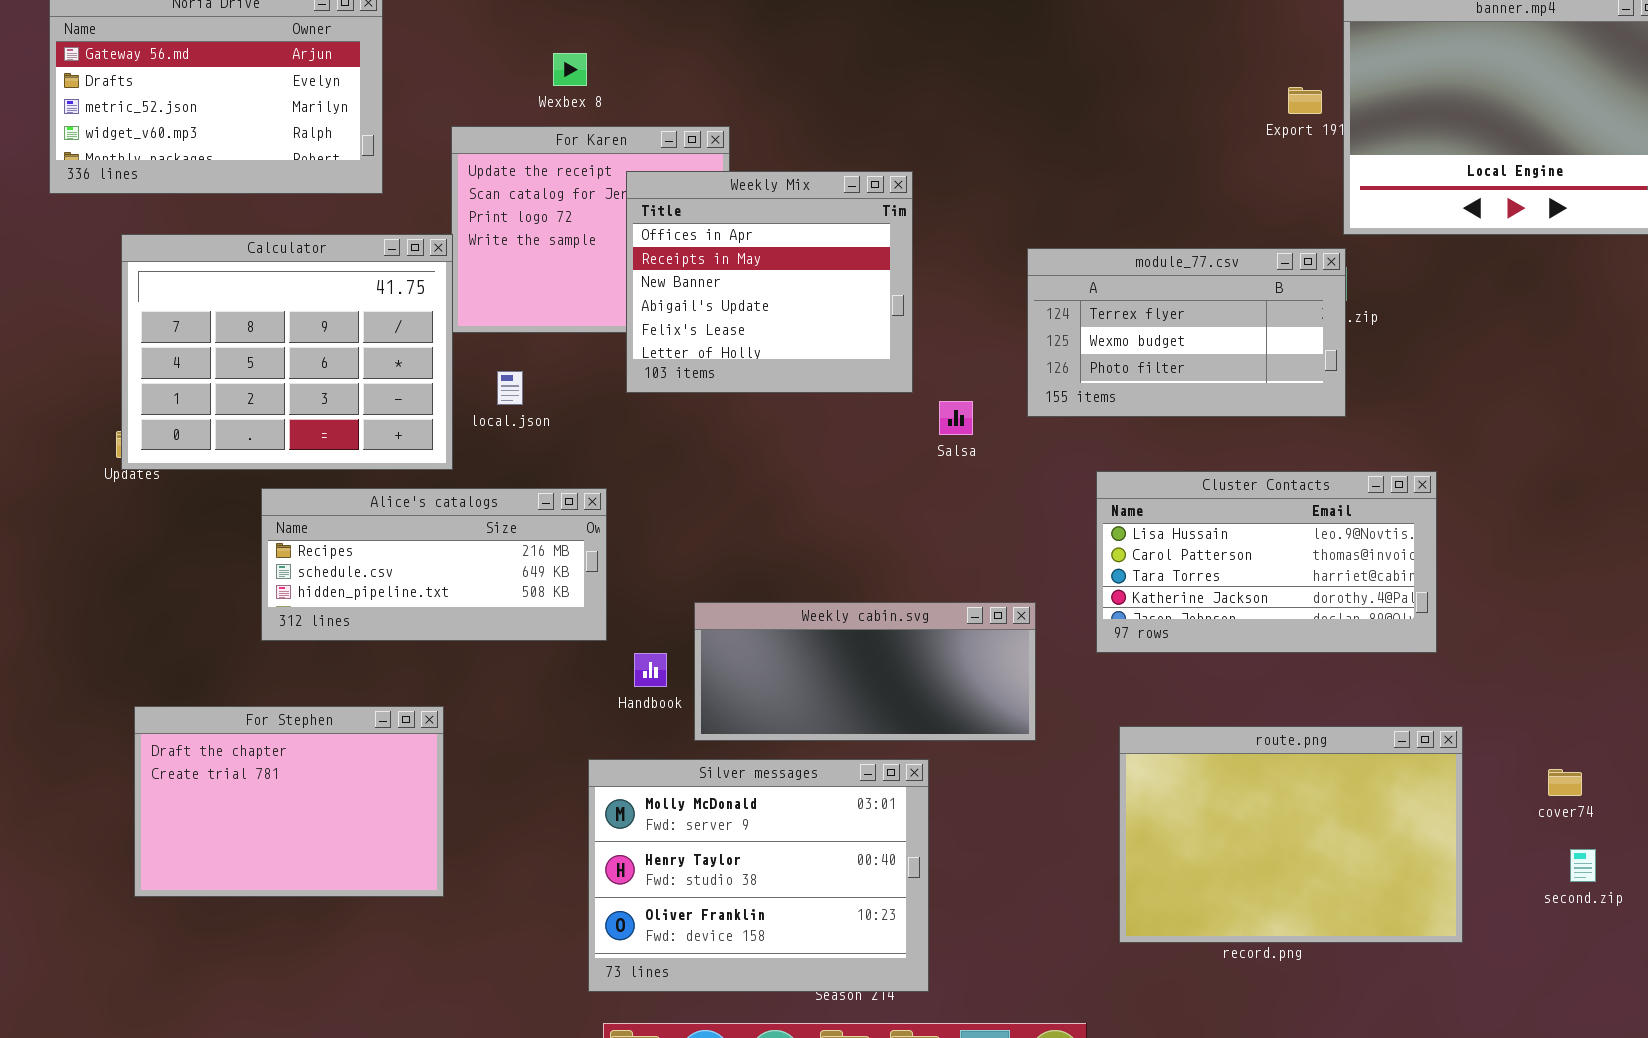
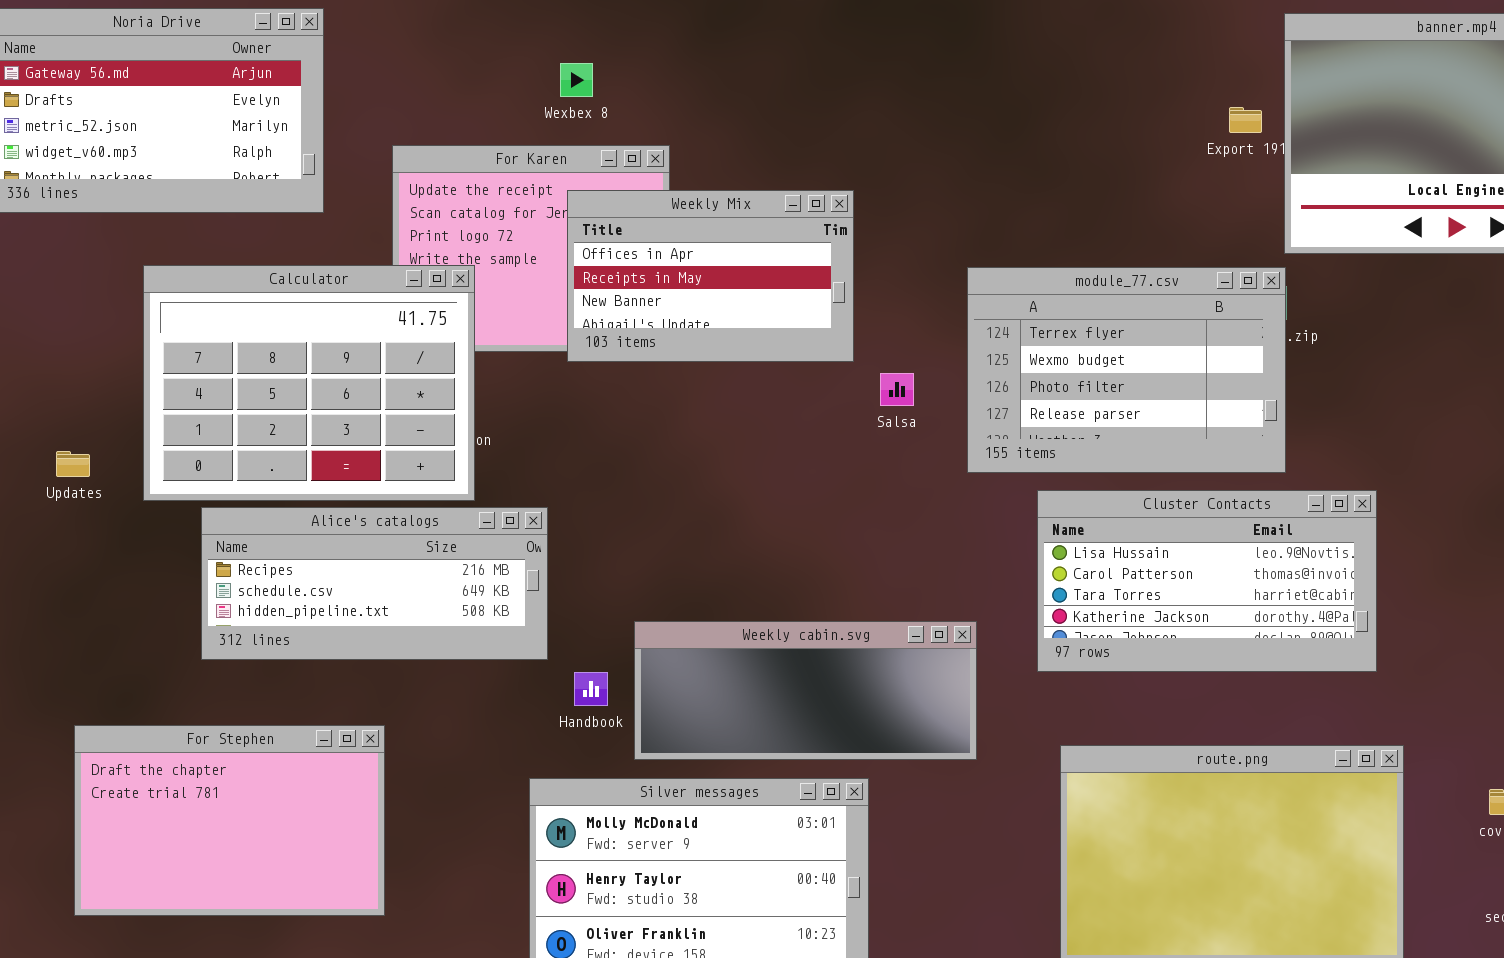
Wexbex 8: [553,53,587,86] -> [560,63,593,97], moved
Weekly Mix: [626,171,913,393] -> [567,190,854,362], resized
Calculator: [121,234,453,470] -> [143,265,475,501], moved
module_77.csv: [1027,248,1346,417] -> [967,267,1286,473], resized
Salsa: [939,401,973,435] -> [880,373,914,406], moved

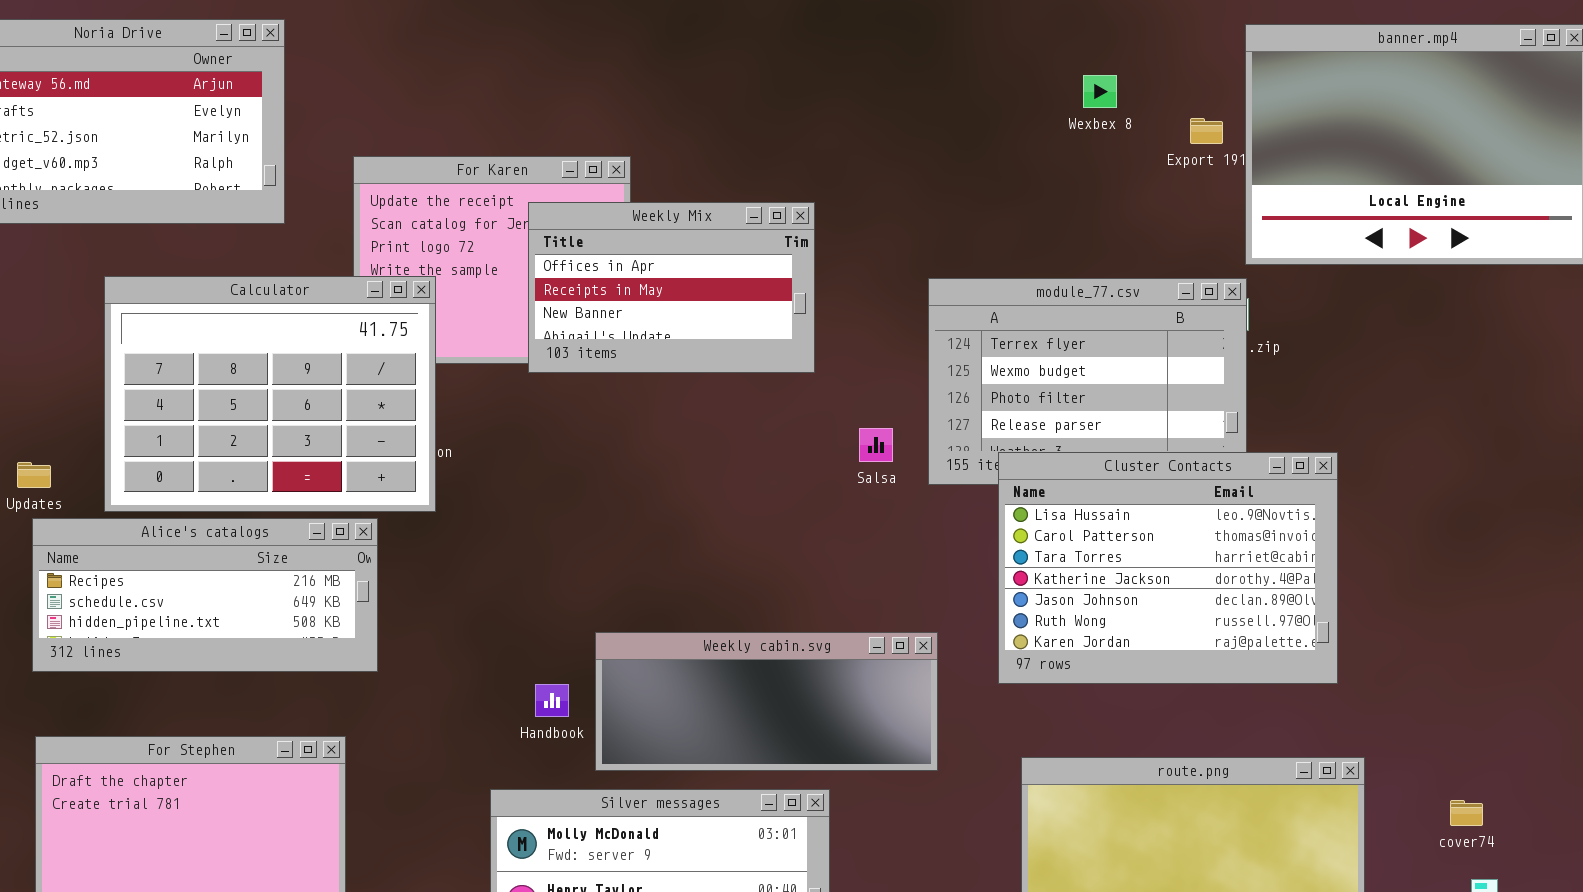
Wexbex 8: [560,63,593,97] -> [1083,75,1117,108], moved
Salsa: [880,373,914,406] -> [859,428,893,462], moved
Cluster Contacts: [1037,490,1377,672] -> [998,452,1338,684], resized
Alice's catalogs: [201,507,548,660] -> [32,518,378,672], moved

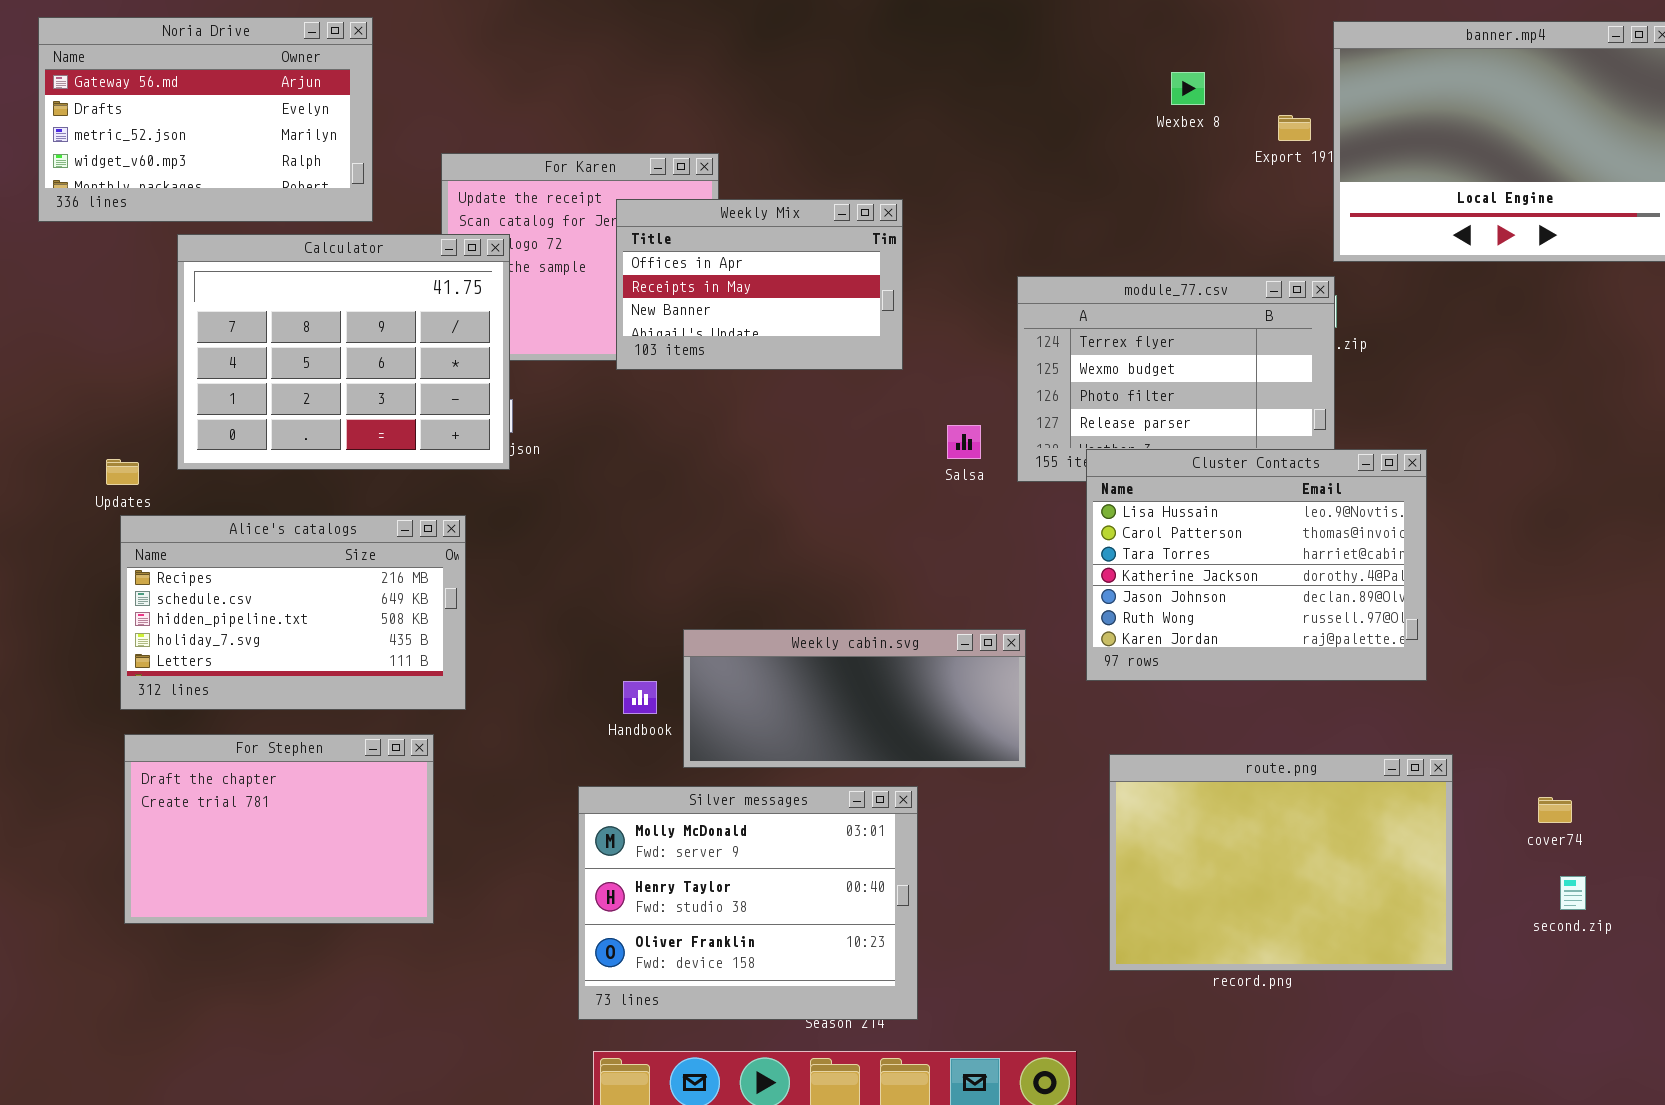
Calculator: [104,276,436,512] -> [177,234,510,470], moved
Alice's catalogs: [32,518,378,672] -> [120,515,466,710], resized

